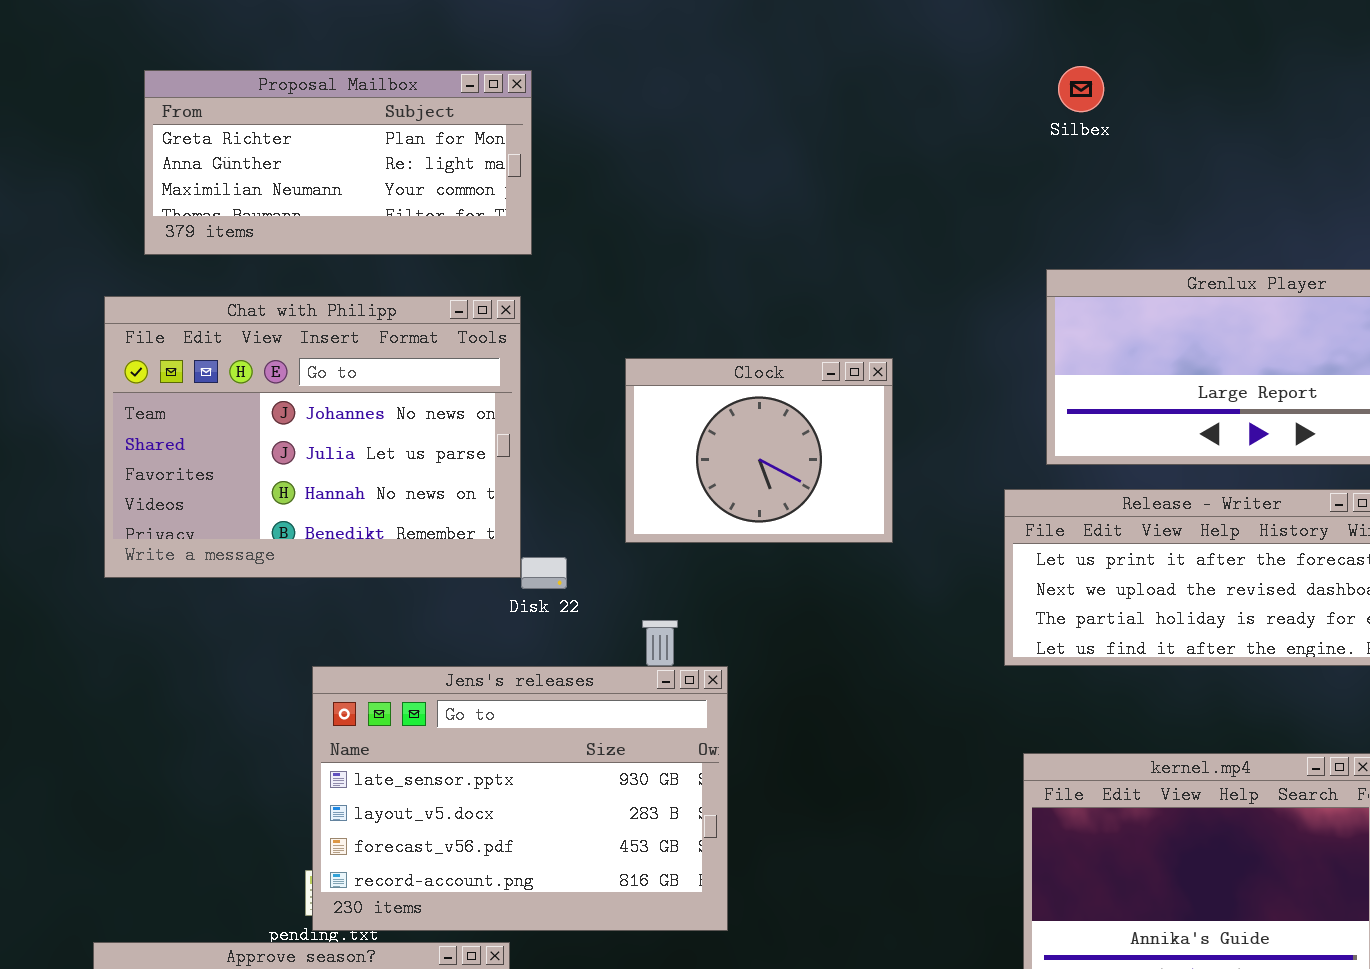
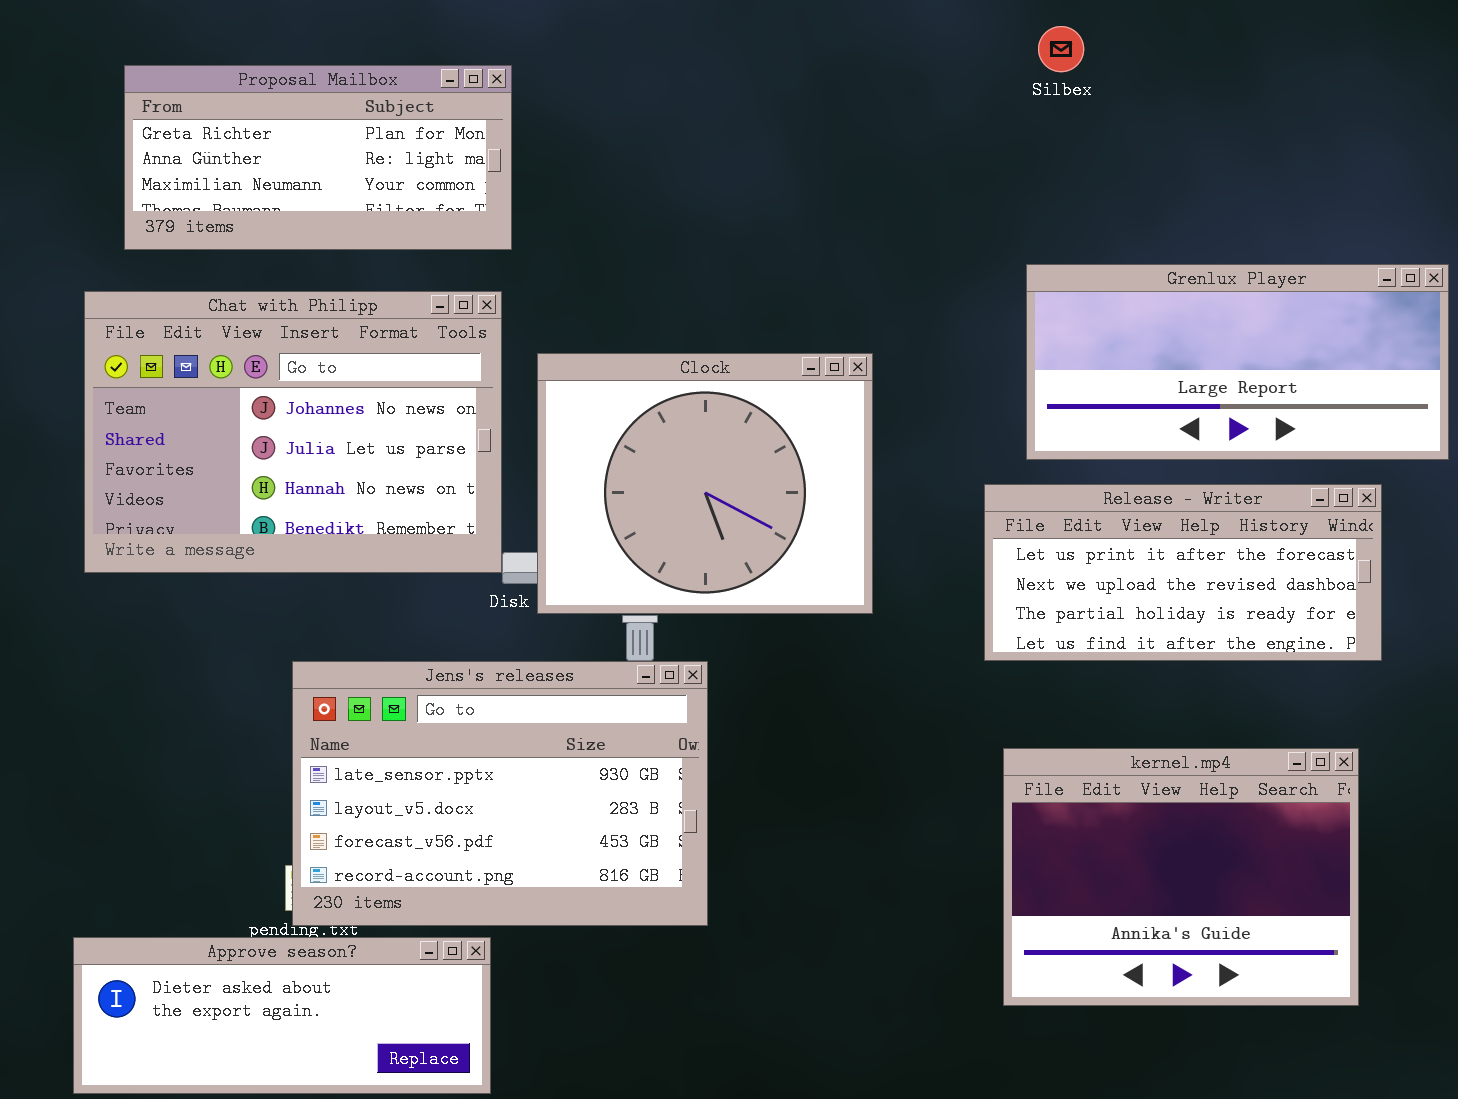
Silbex: [1058,66,1104,112] -> [1038,26,1084,72], moved
Clock: [625,358,893,543] -> [537,353,873,614], resized

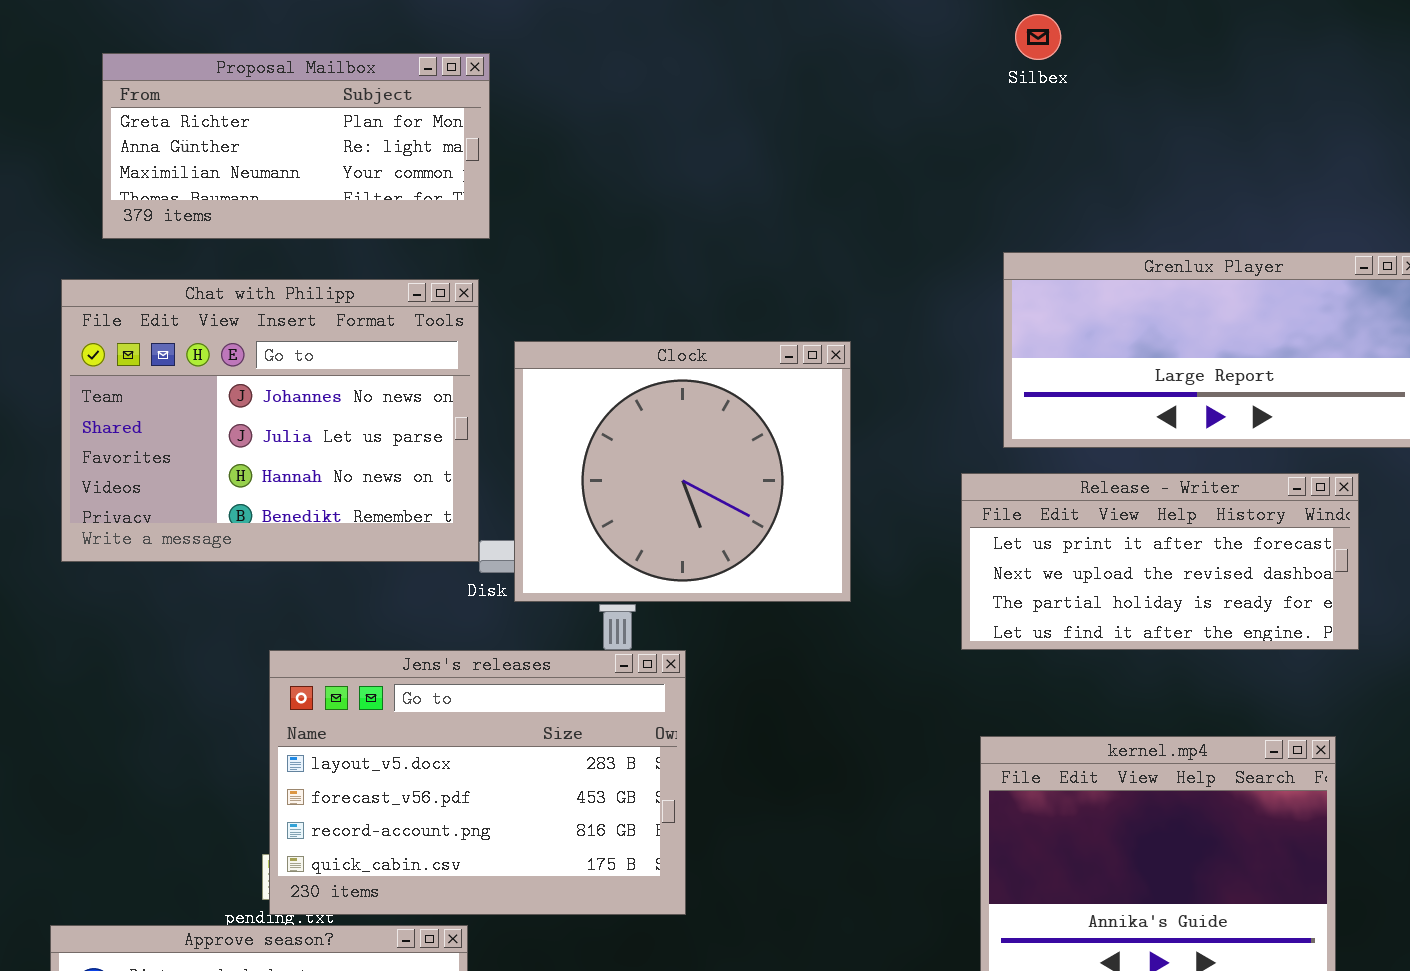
Jens's releases: [292,661,708,926] -> [269,650,686,915], scrolled down 1 row

